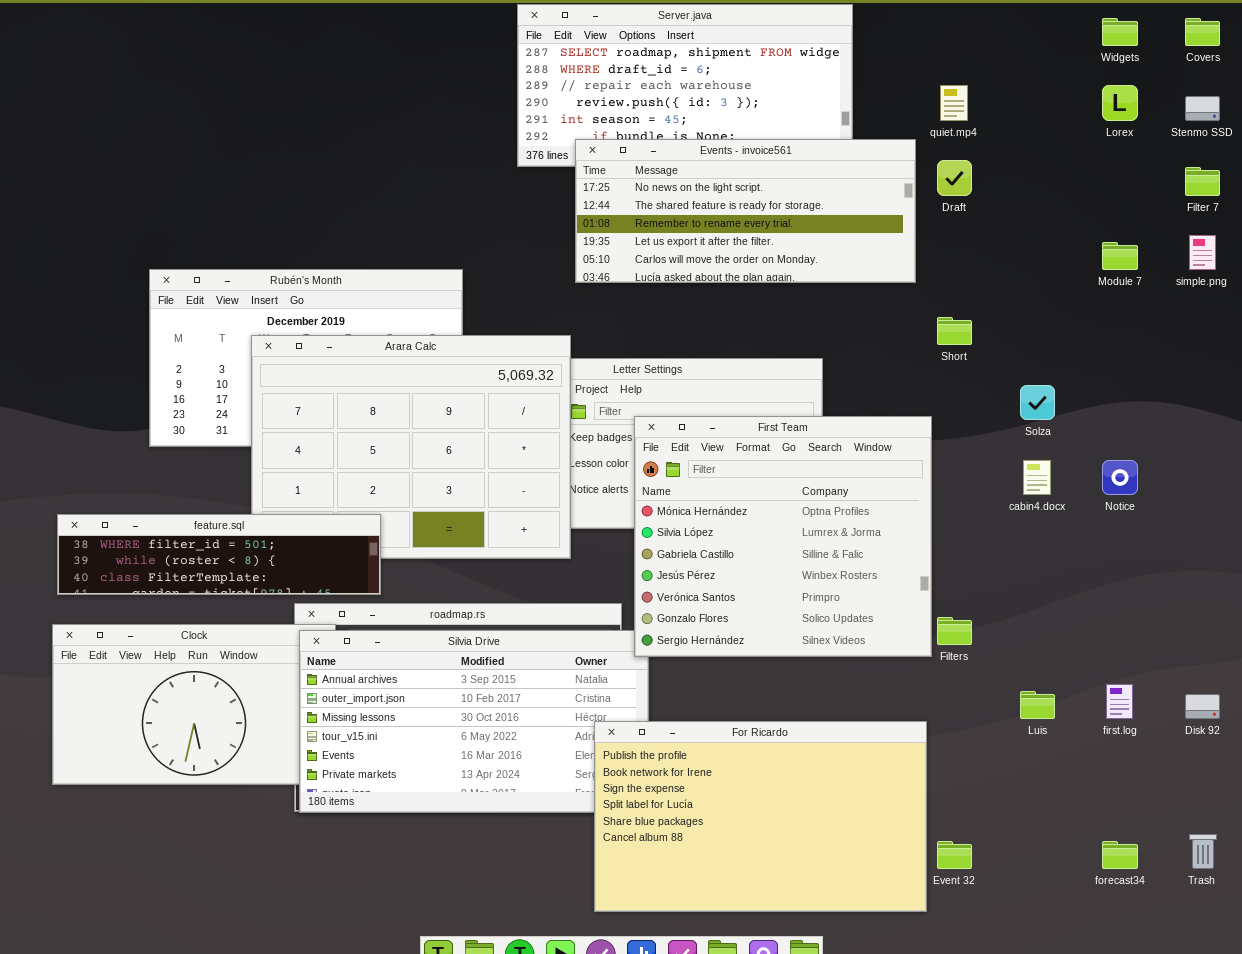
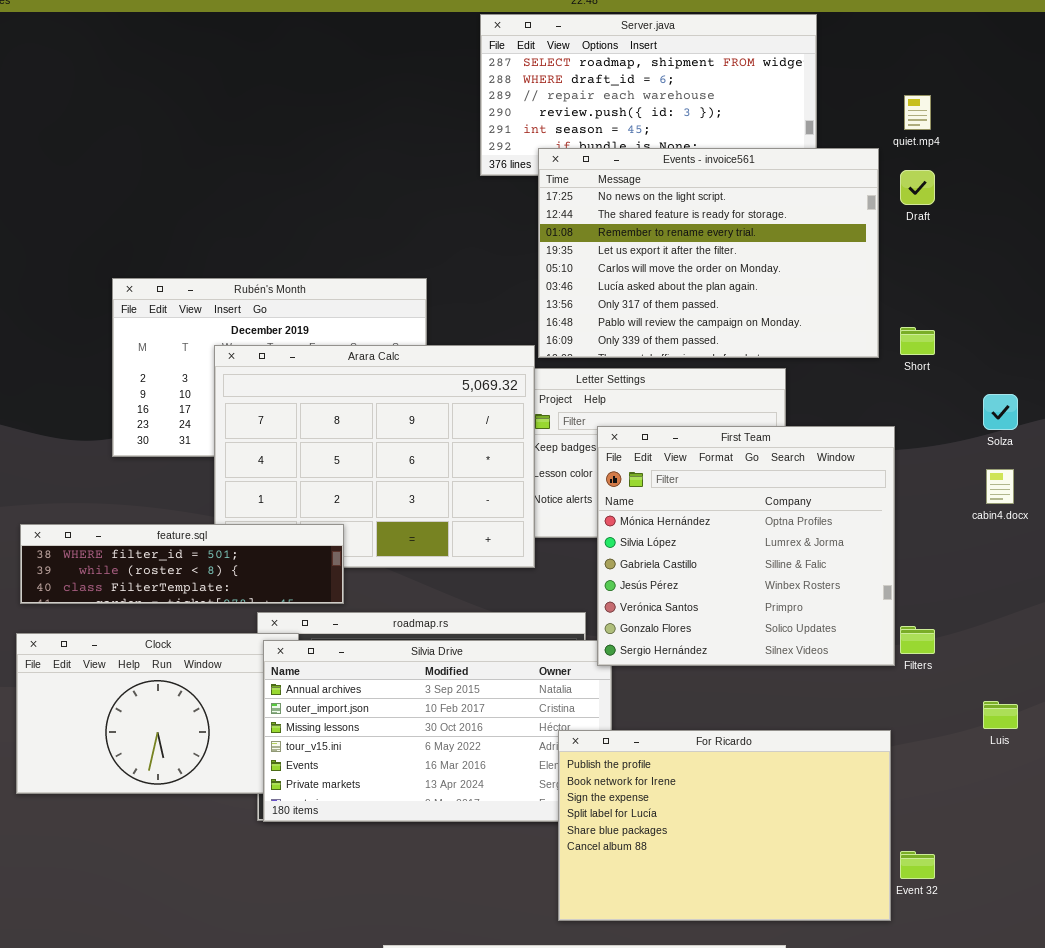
Events - invoice561: [575,139,916,283] -> [538,148,879,358], resized

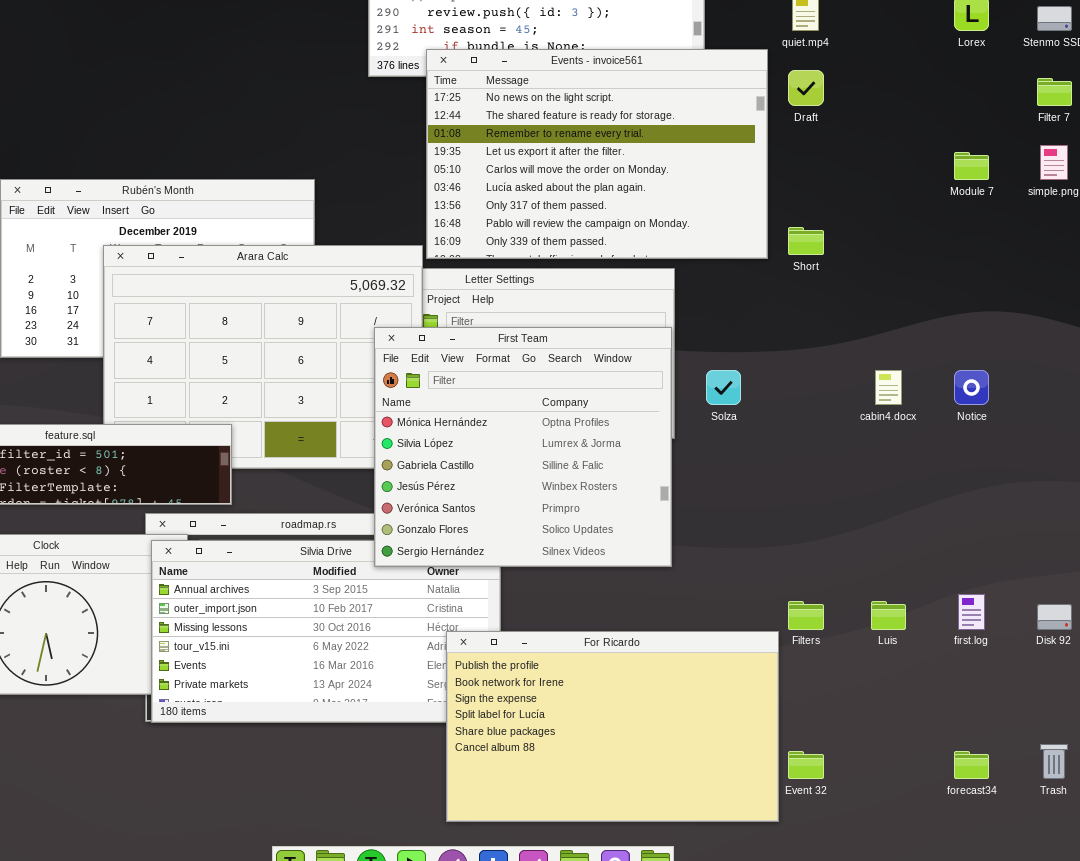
Solza: [983,394,1018,430] -> [706,370,741,405], moved
First Team: [597,426,895,666] -> [374,327,672,567], moved
Filters: [900,626,935,654] -> [788,601,824,630], moved

